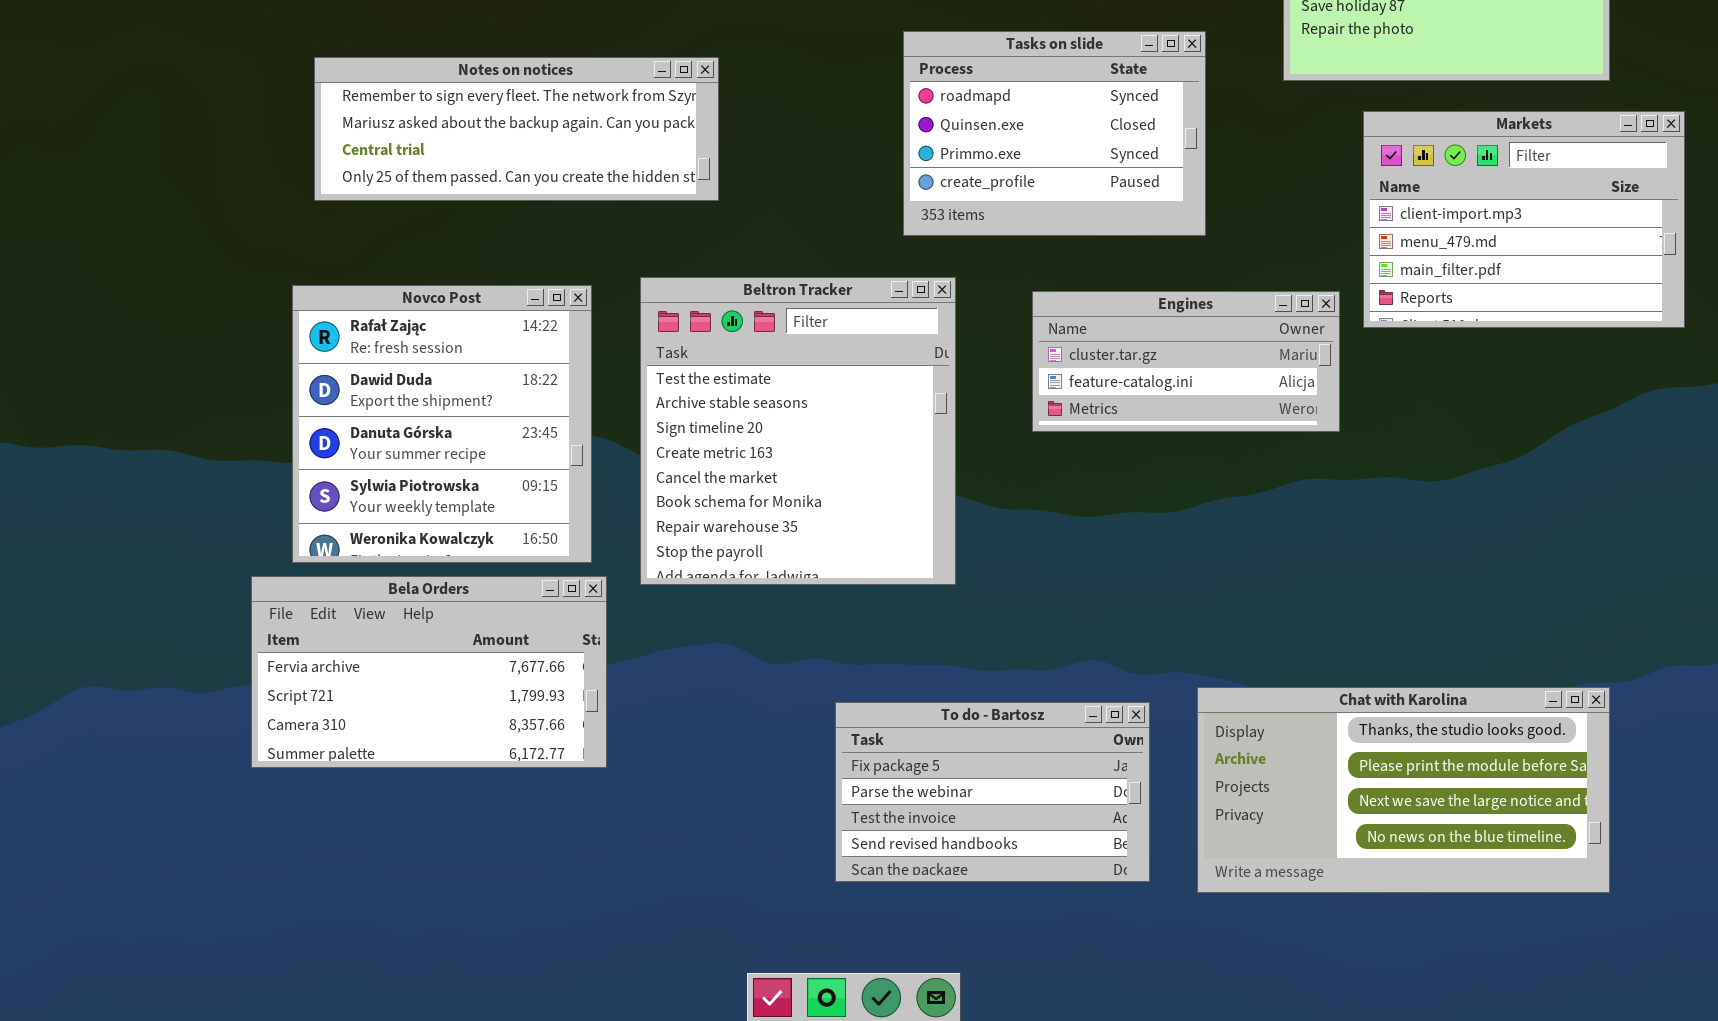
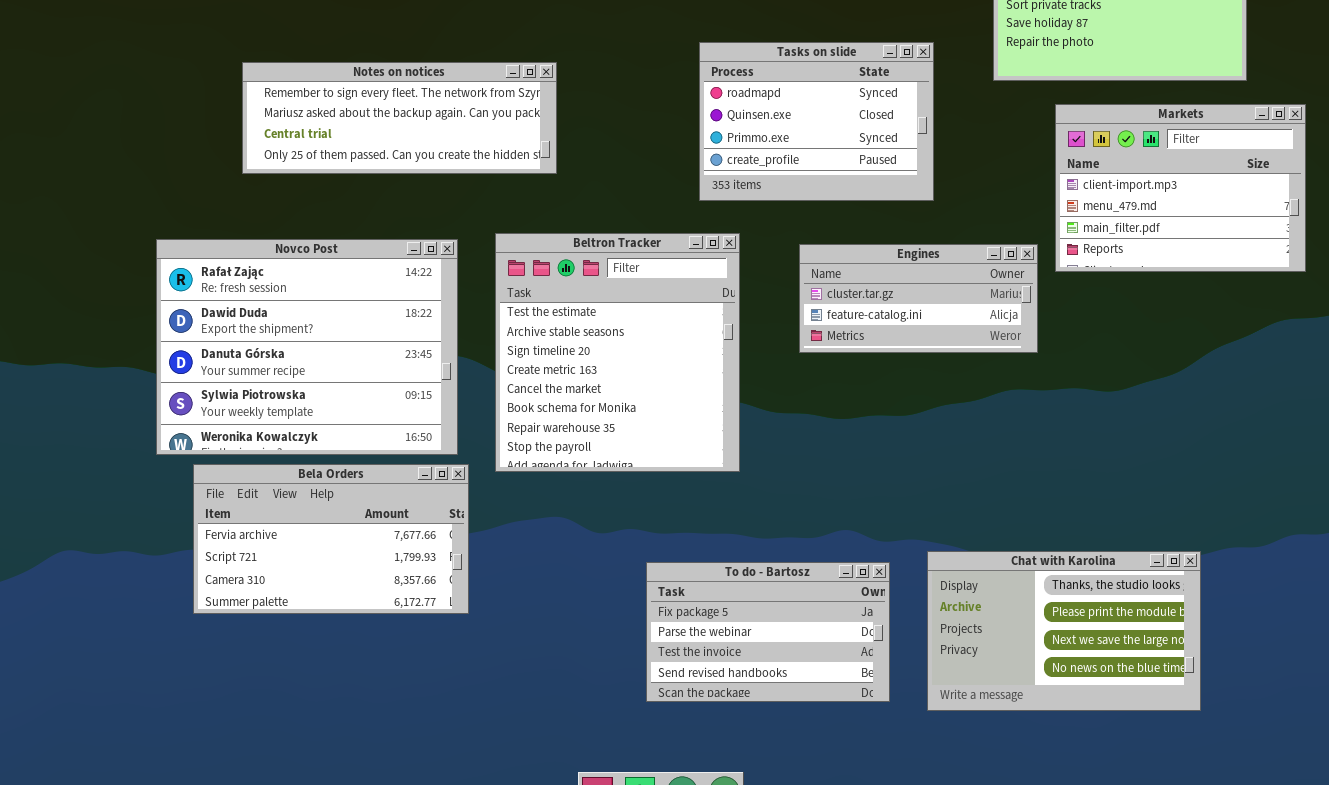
Novco Post: [292,285,592,563] -> [156,239,458,455], resized
Chat with Karolina: [1197,687,1610,893] -> [927,551,1201,711], resized

